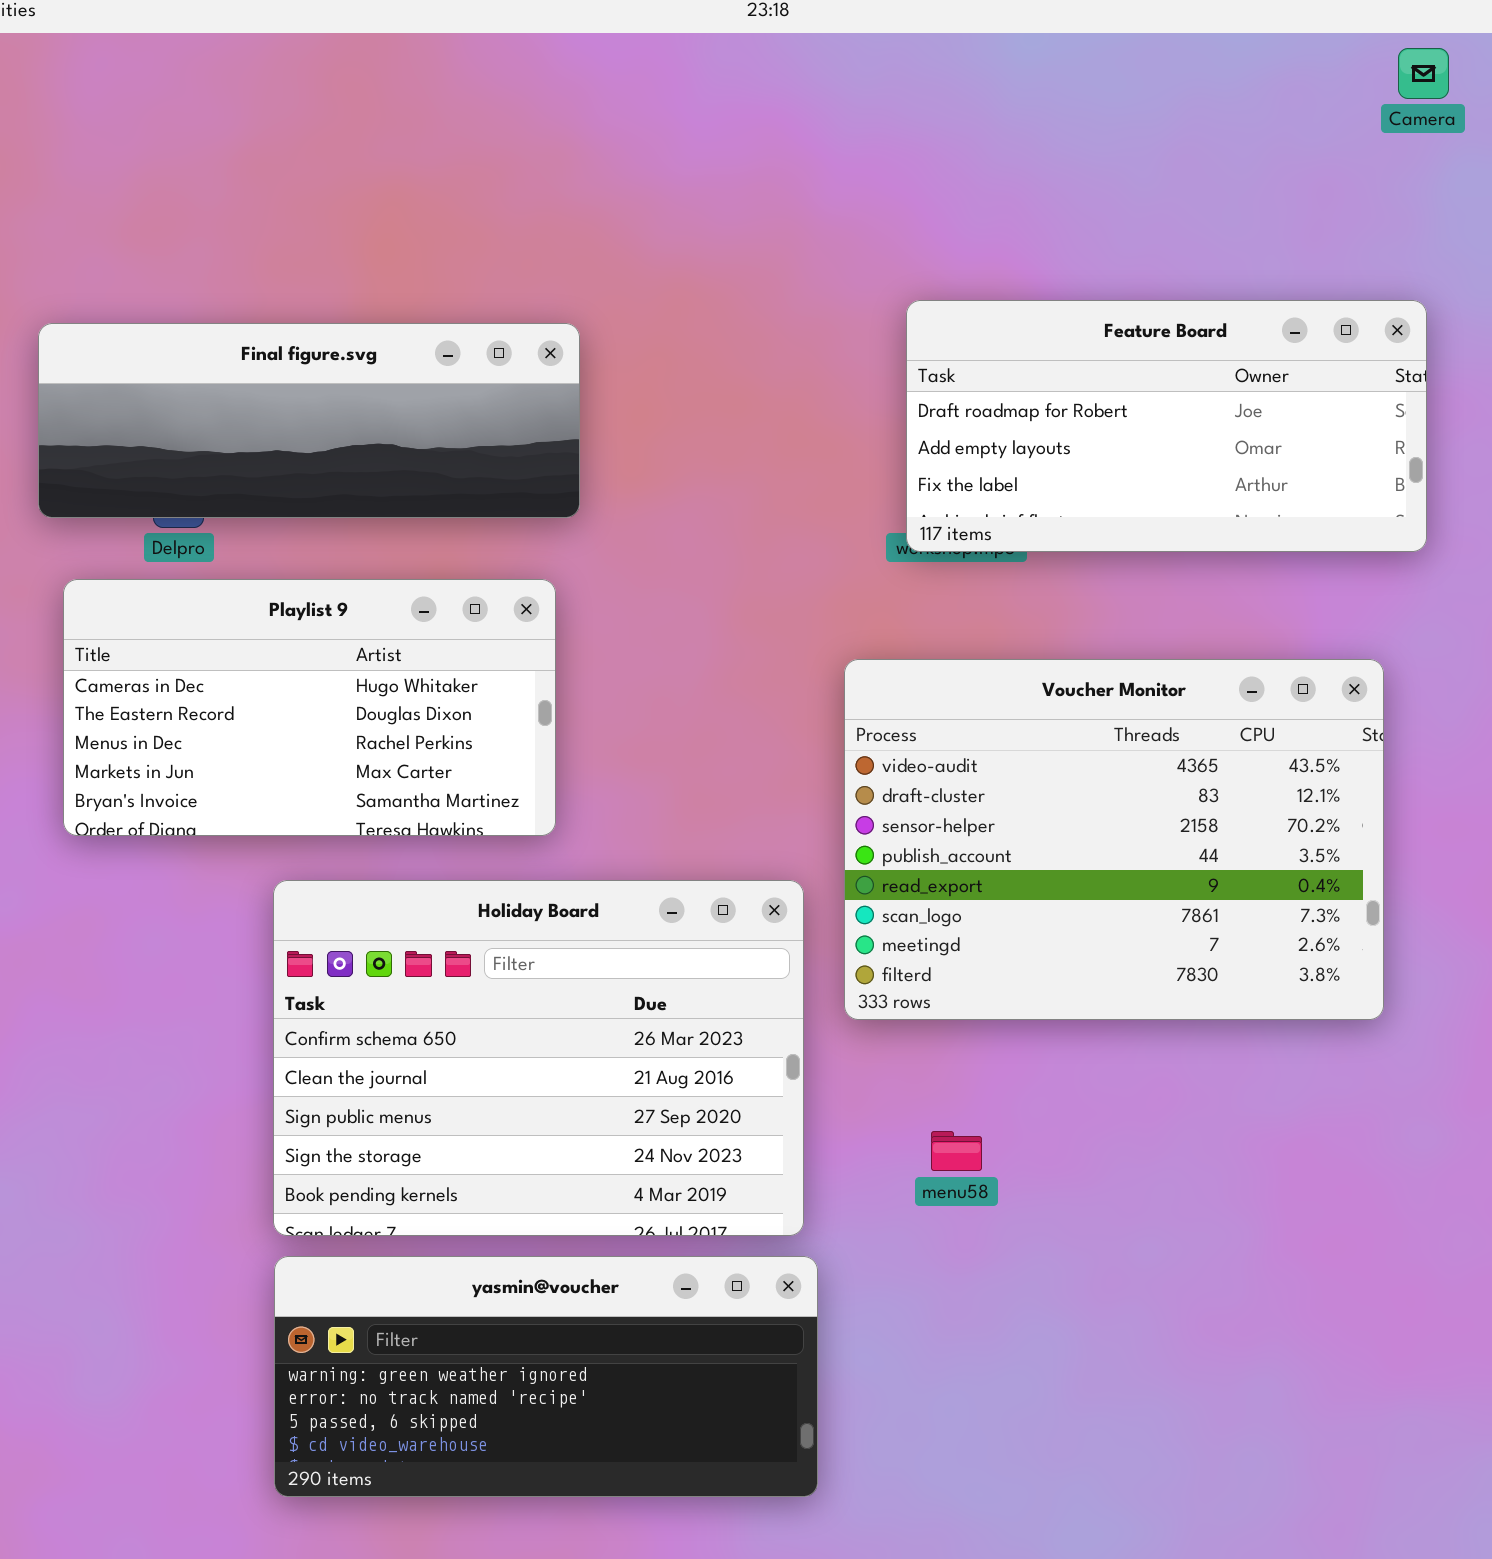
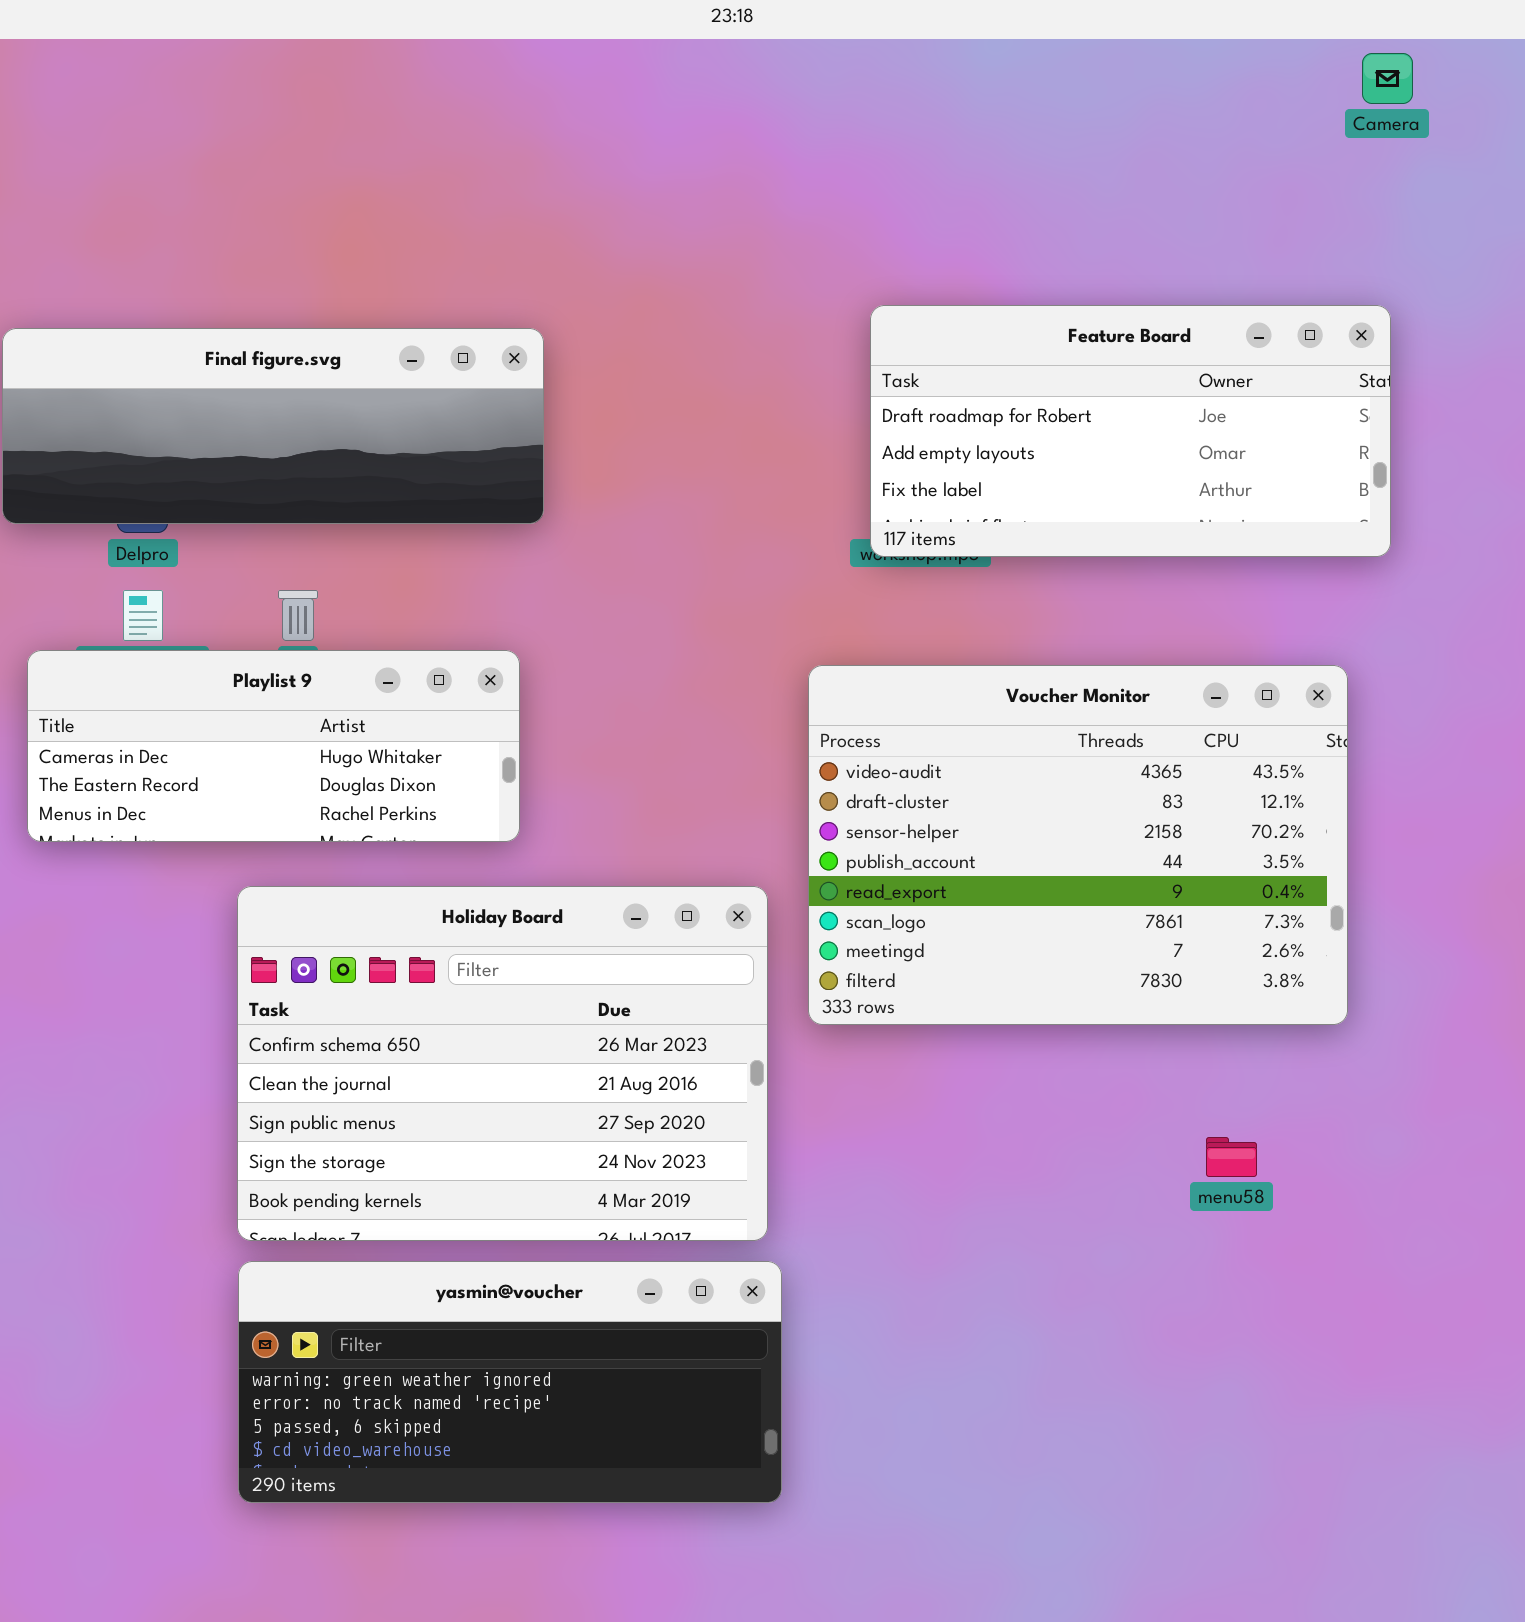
Playlist 9: [63,579,556,836] -> [27,650,520,842], resized
menu58: [931,1131,982,1171] -> [1206,1137,1257,1177], moved

